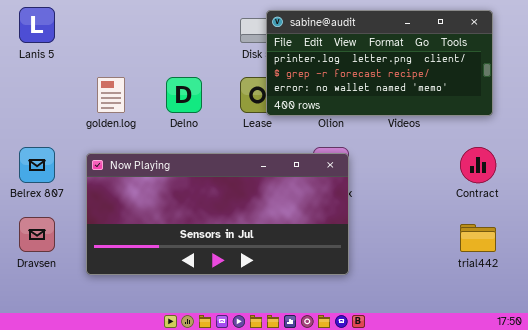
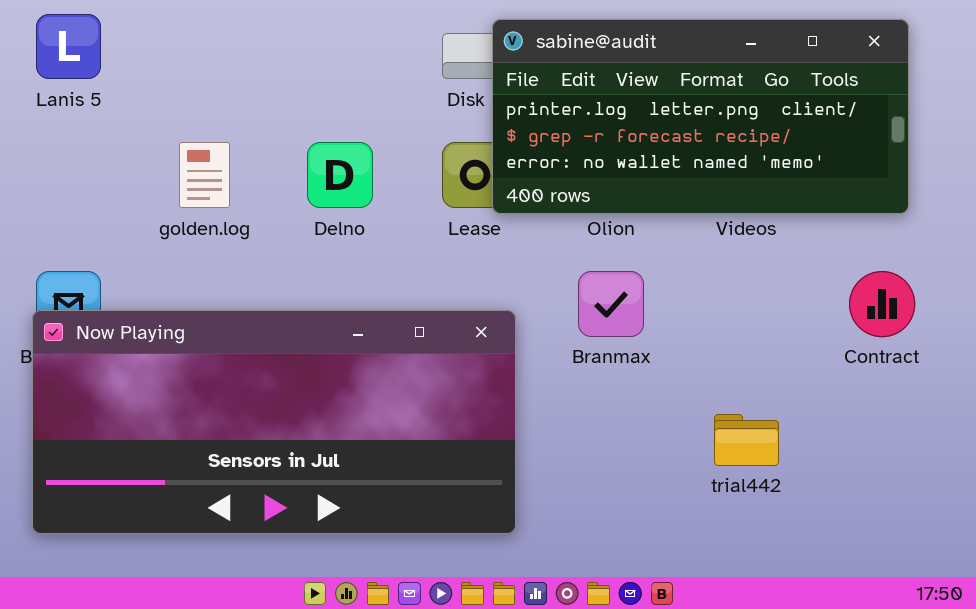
Now Playing: [86,153,349,275] -> [32,310,516,534], moved
trial442: [460,224,496,252] -> [714,414,779,466], moved

